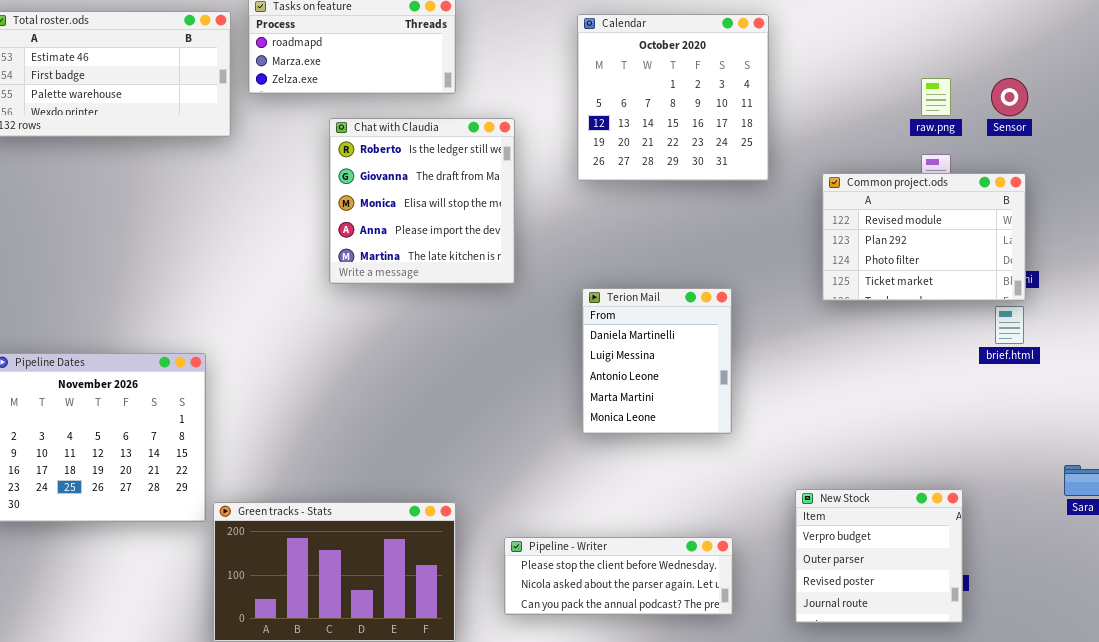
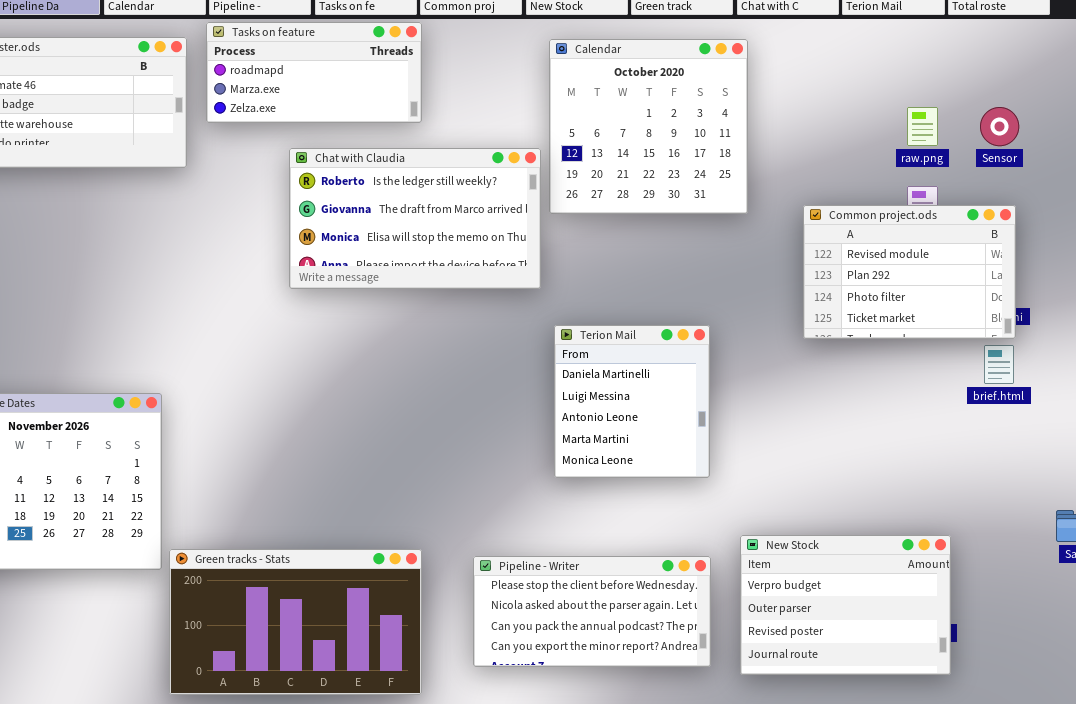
Chat with Claudia: [329,118,515,284] -> [289,148,541,289], resized
New Stock: [795,489,963,623] -> [740,535,951,675], resized
Pipeline - Writer: [504,537,733,615] -> [473,556,711,667], resized

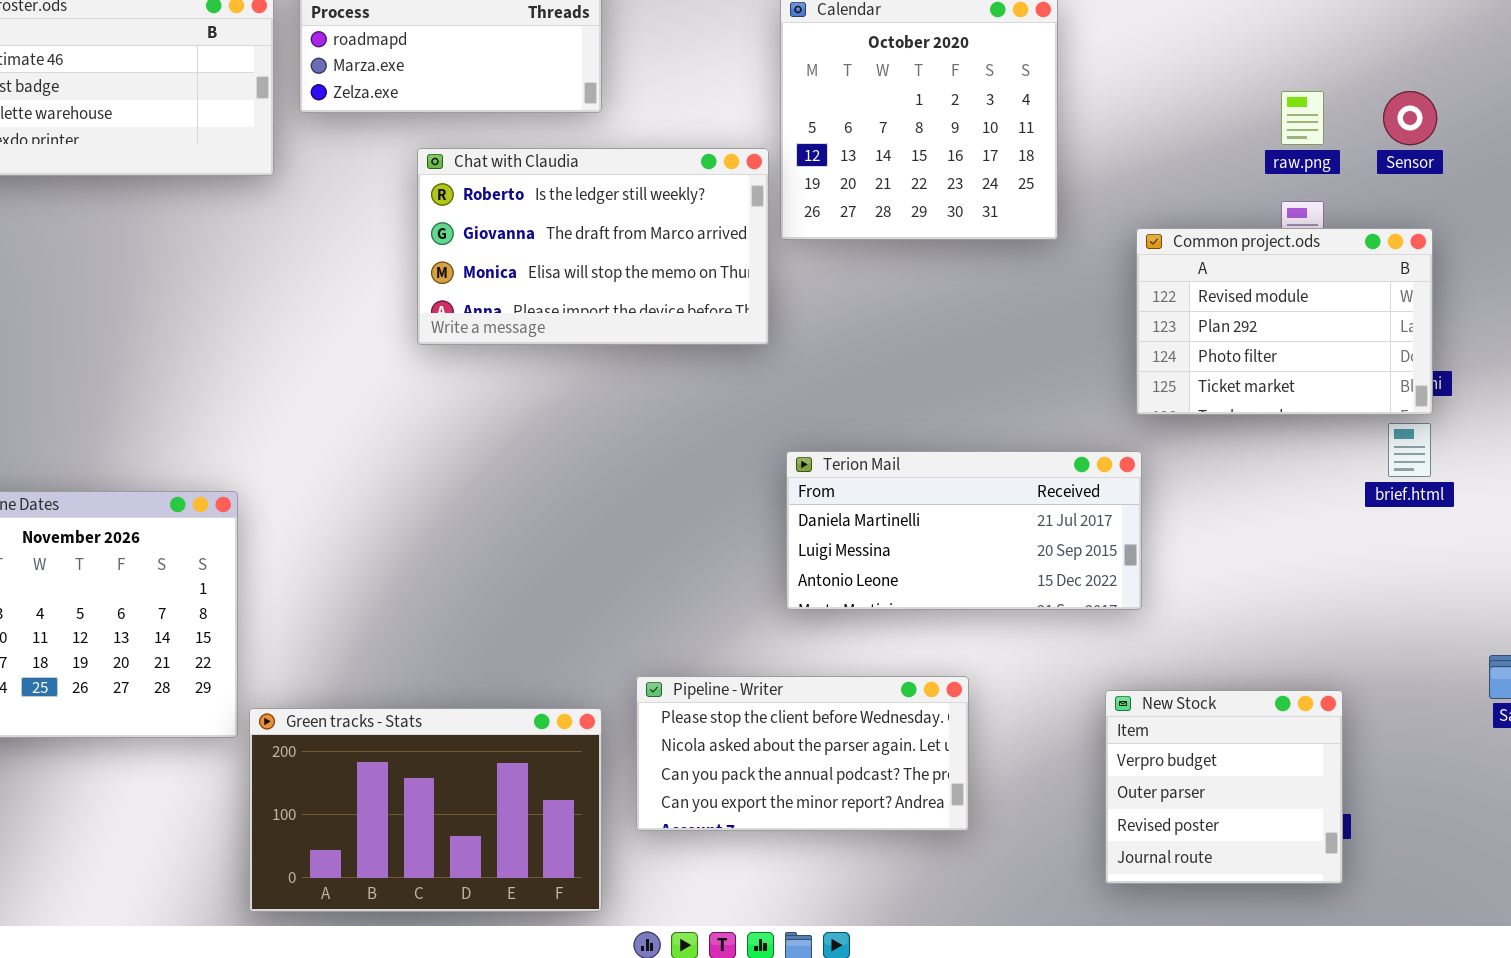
Terion Mail: [554,325,710,478] -> [786,451,1142,610], resized
New Stock: [740,535,951,675] -> [1105,690,1343,884], resized
Pipeline - Writer: [473,556,711,667] -> [636,676,969,831], moved

